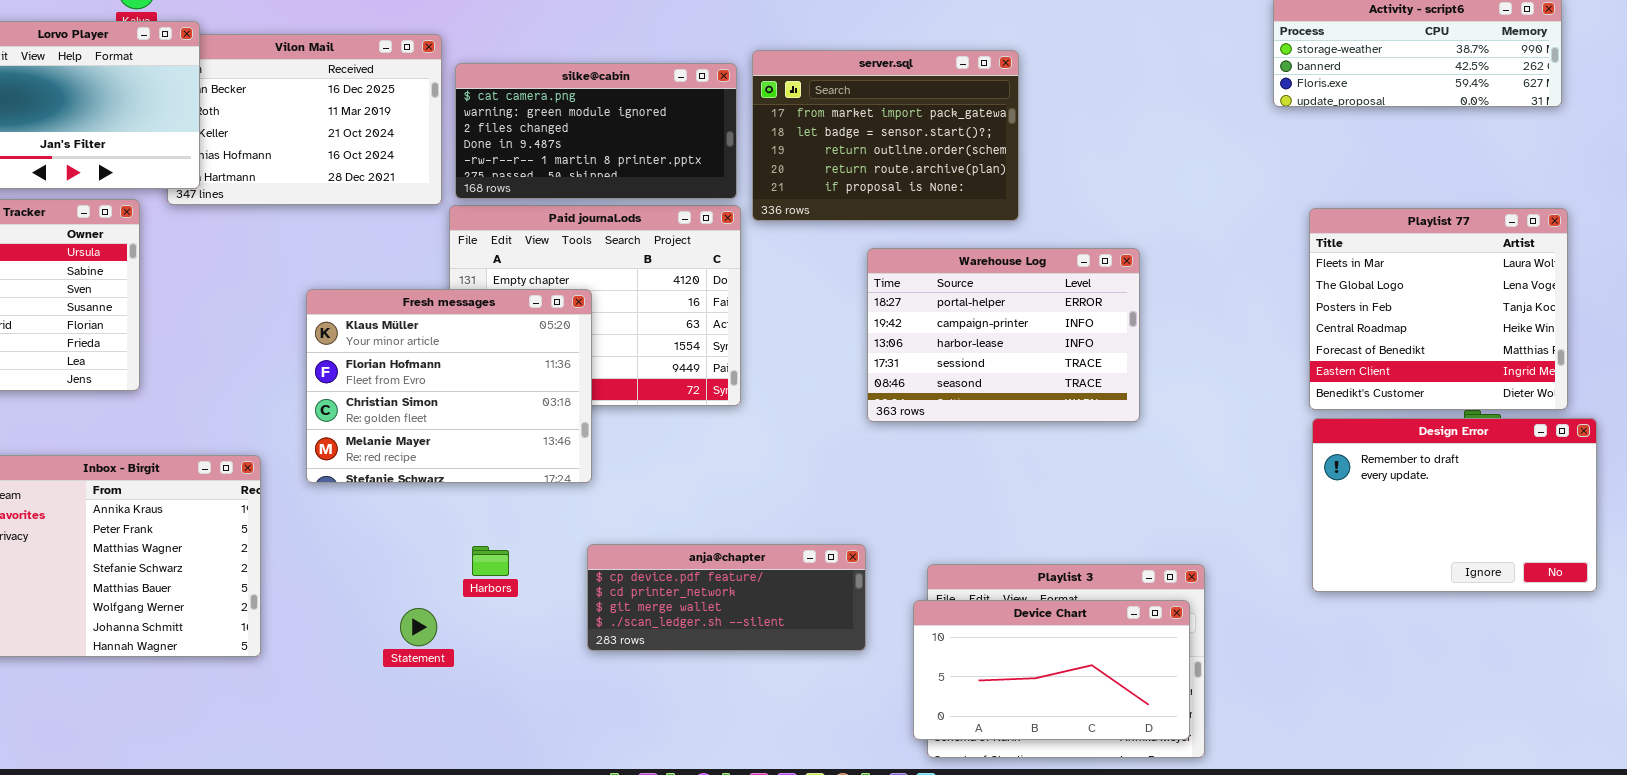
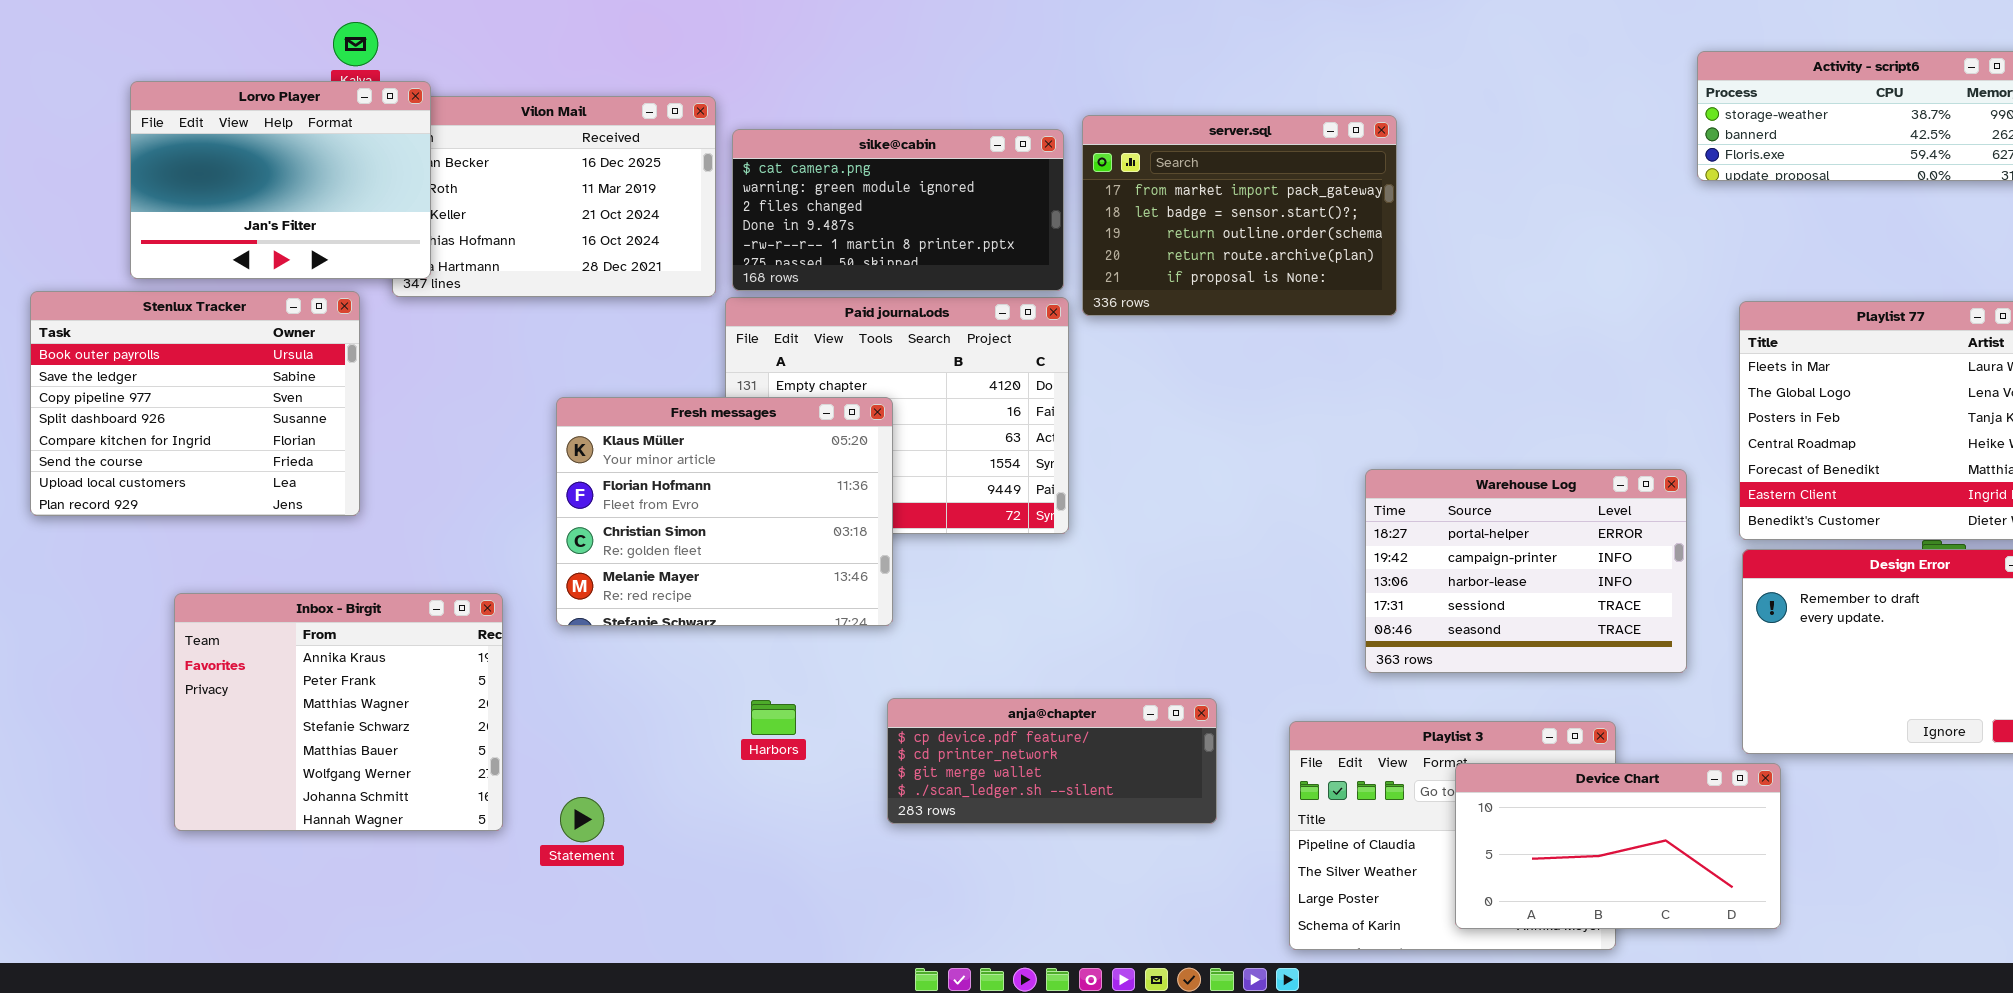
Warehouse Log: [867,248,1140,422] -> [1365,469,1687,673], moved
Device Chart: [913,600,1190,740] -> [1455,763,1781,929], moved
Statement: [400,608,437,646] -> [560,797,604,842], moved

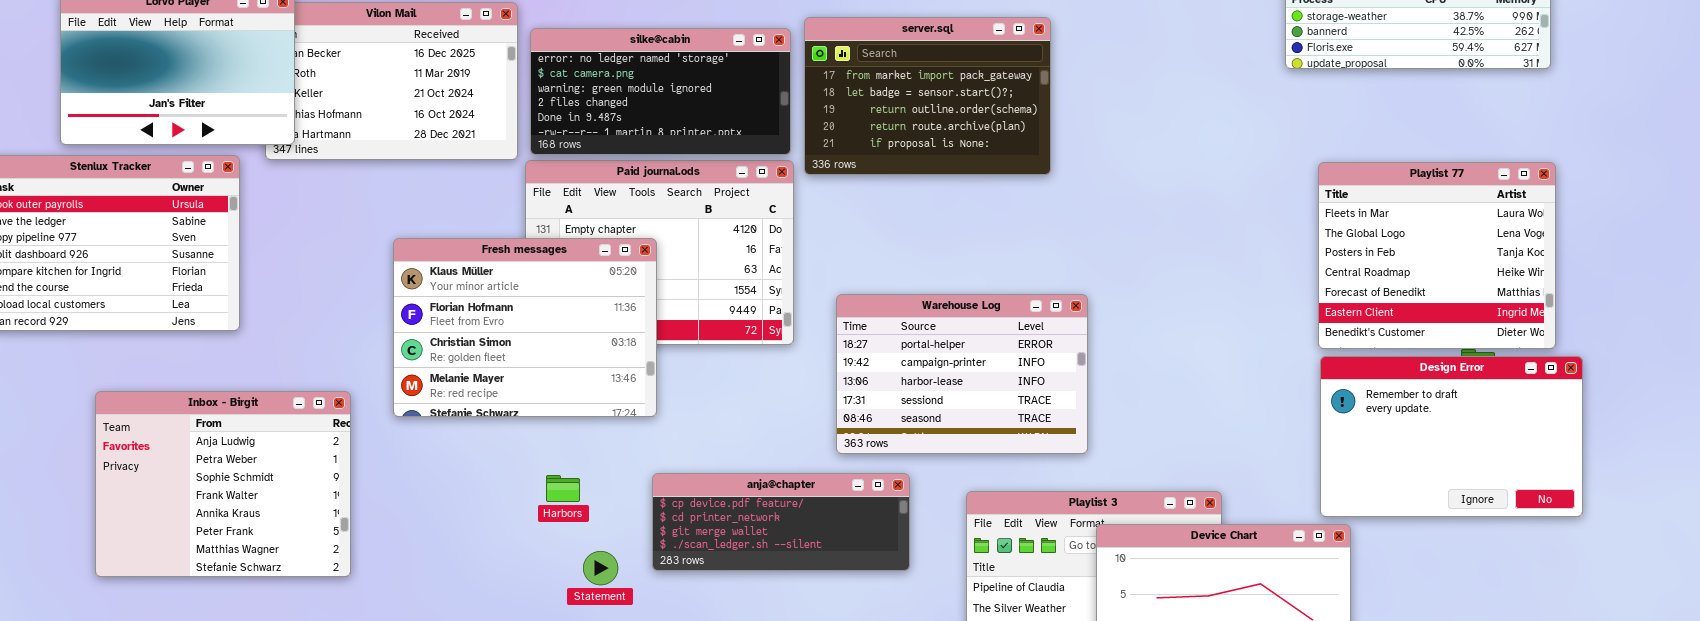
silke@cabin: [732,129,1064,291] -> [530,28,791,155], scrolled up 1 row
Warehouse Log: [1365,469,1687,673] -> [836,294,1088,454], moved
Inbox - Birgit: [174,593,503,831] -> [95,391,351,577], scrolled up 4 rows
Statement: [560,797,604,842] -> [583,551,618,585], moved

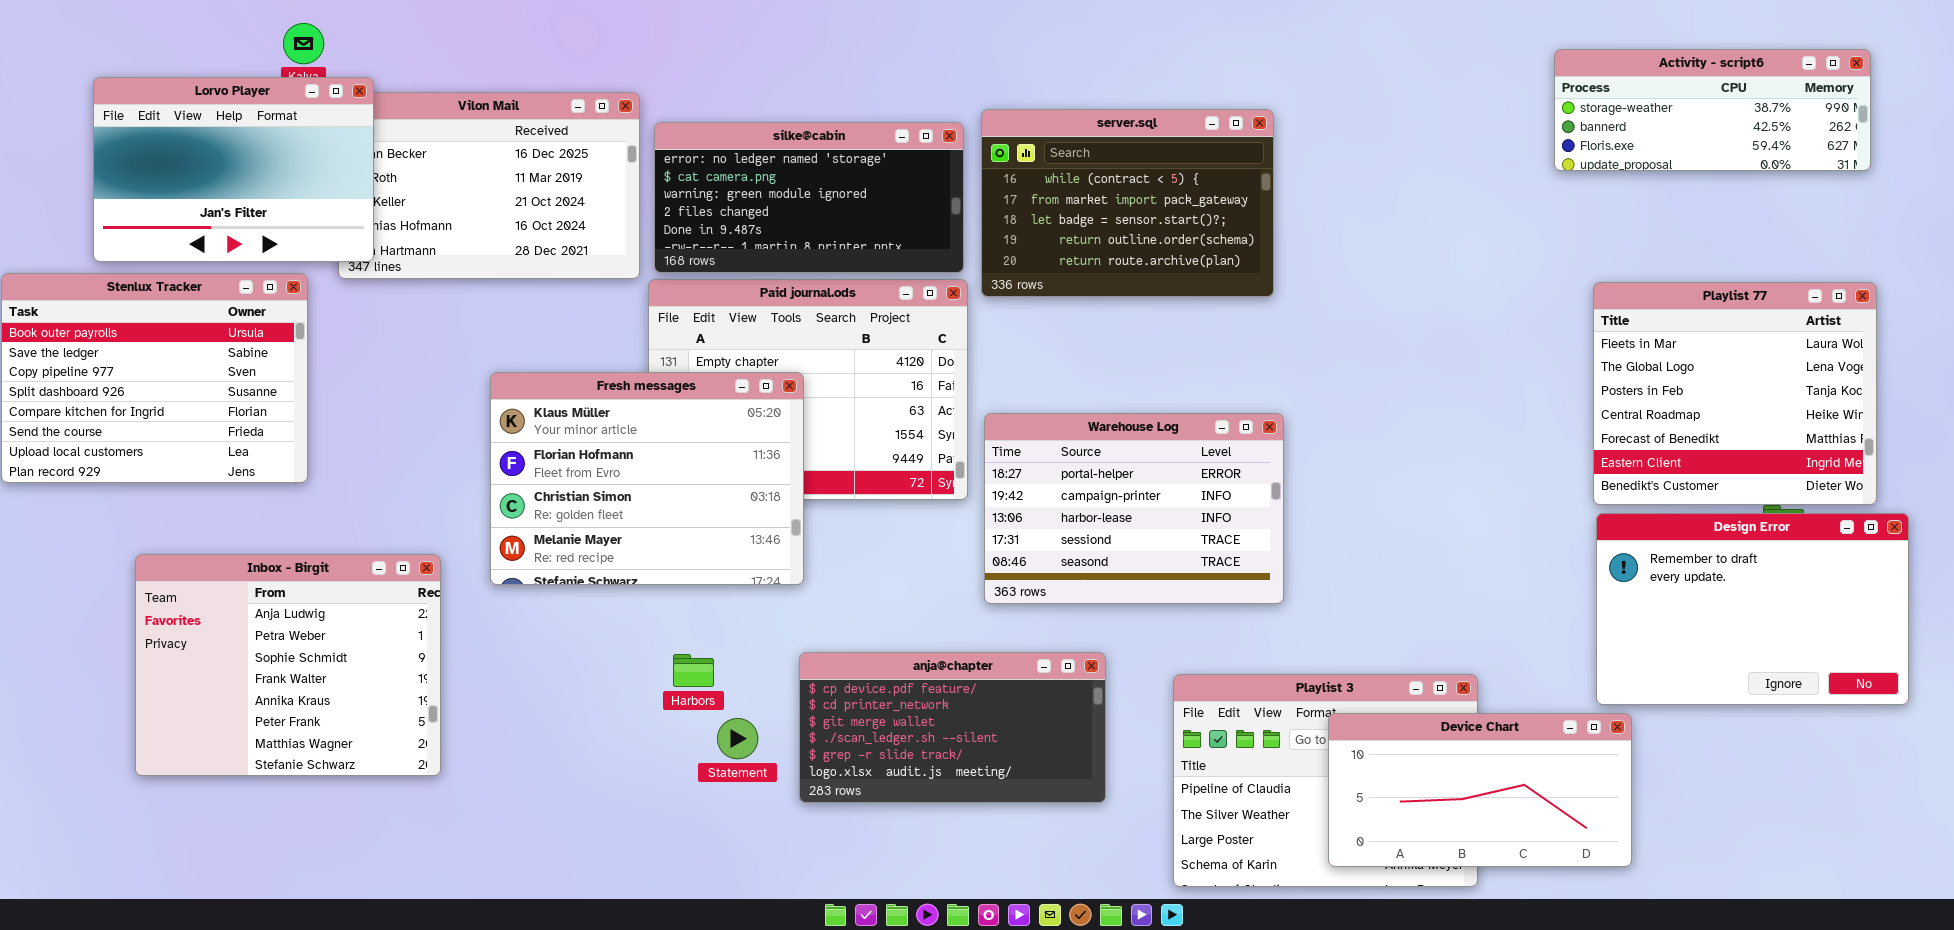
server.sql: [804,17,1051,175] -> [981,109,1274,297], scrolled up 1 row
Warehouse Log: [836,294,1088,454] -> [984,413,1284,604], moved
anja@chapter: [652,473,910,571] -> [799,652,1106,803], resized
Statement: [583,551,618,585] -> [717,718,758,759], moved

